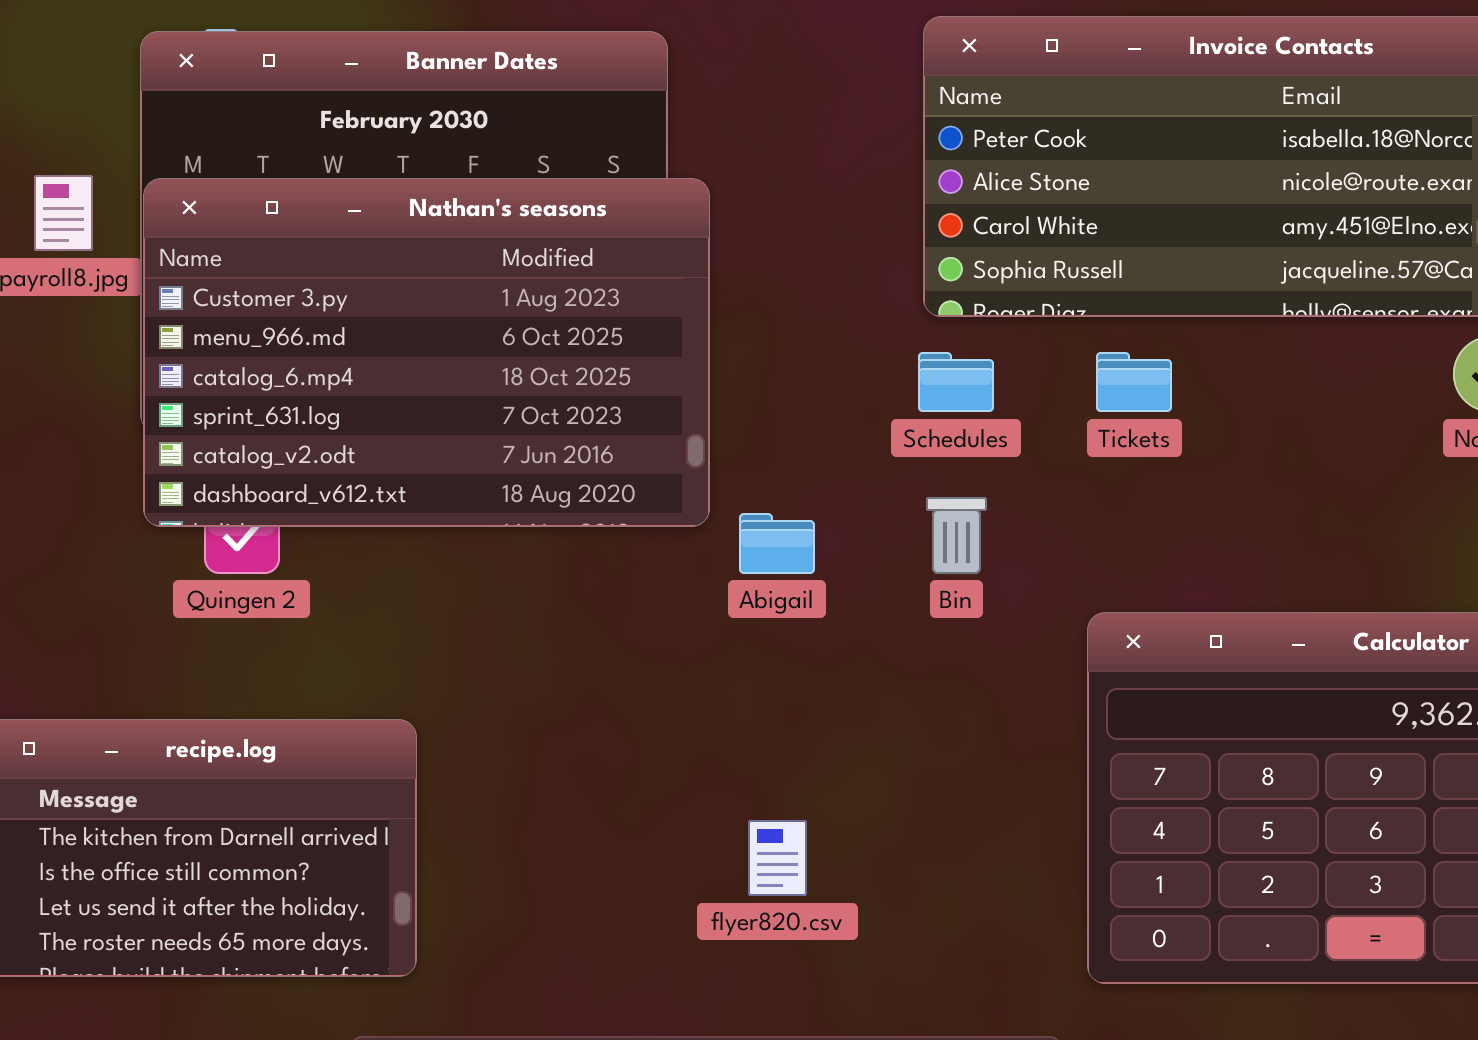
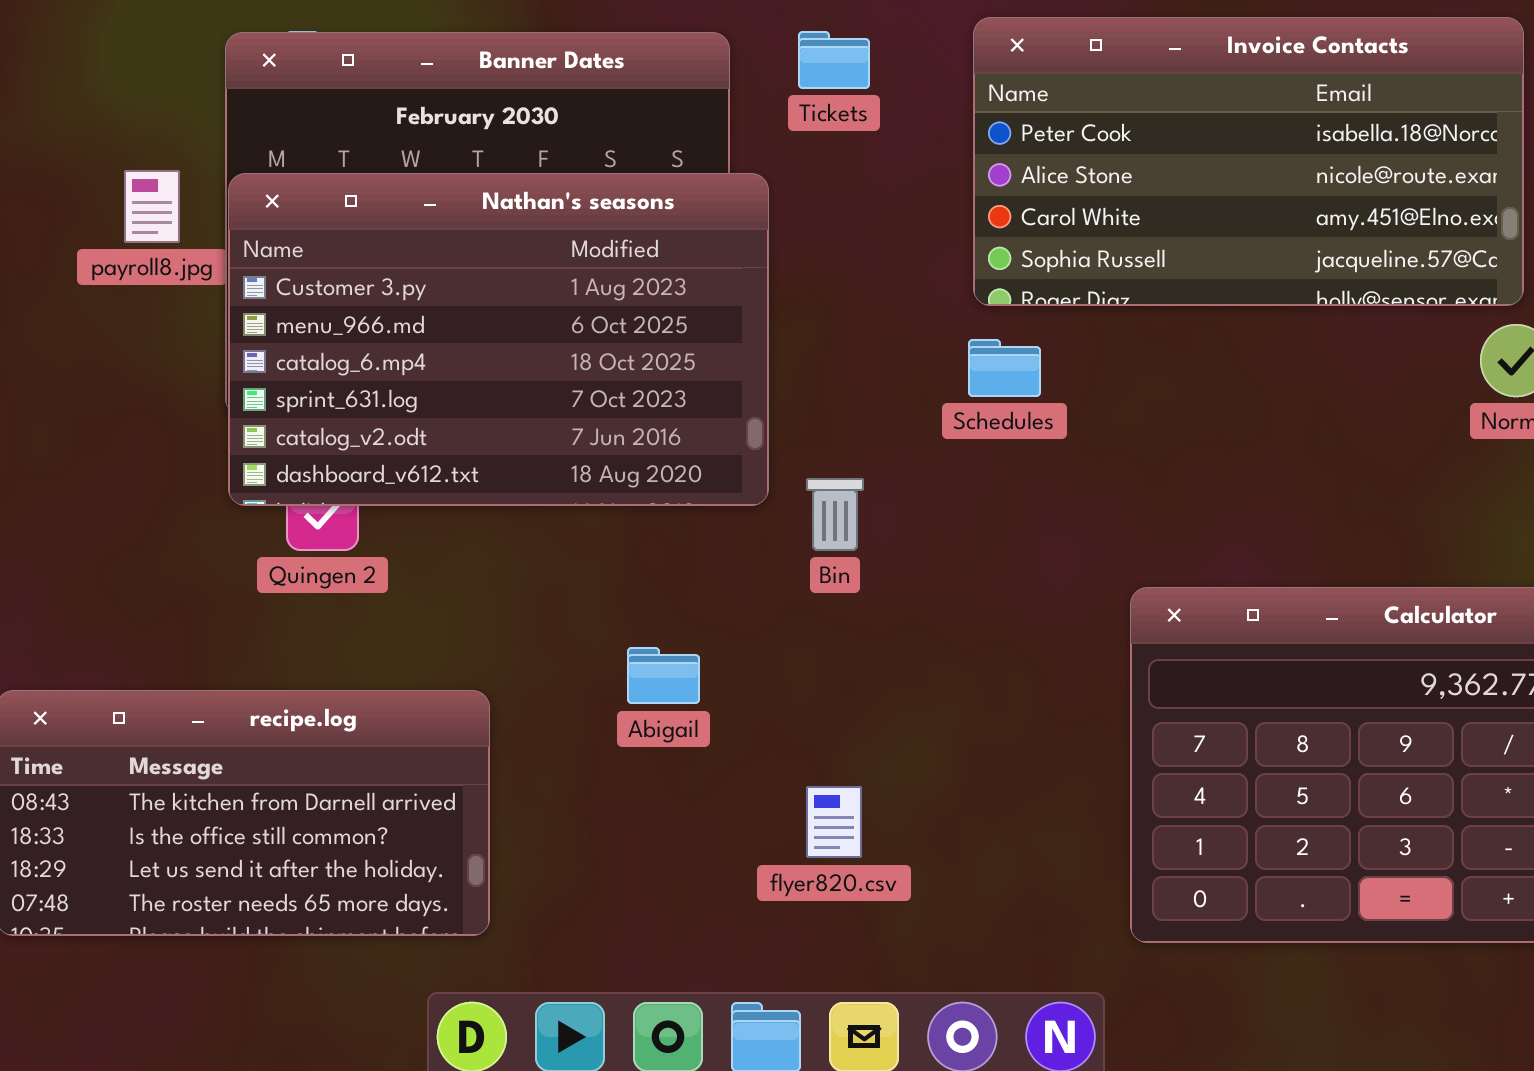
Tickets: [1096,352,1172,412] -> [798,31,870,89], moved
Bin: [926,497,987,574] -> [806,478,864,551], moved
Abigail: [739,513,815,574] -> [627,647,700,704], moved

